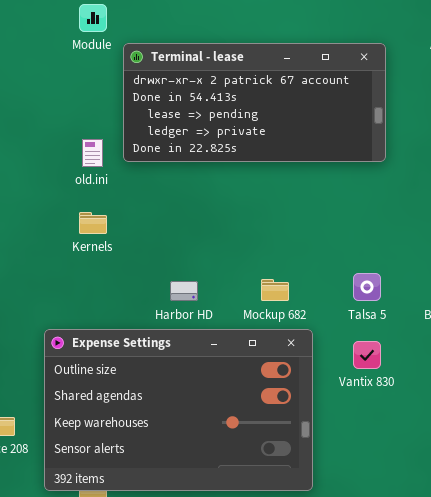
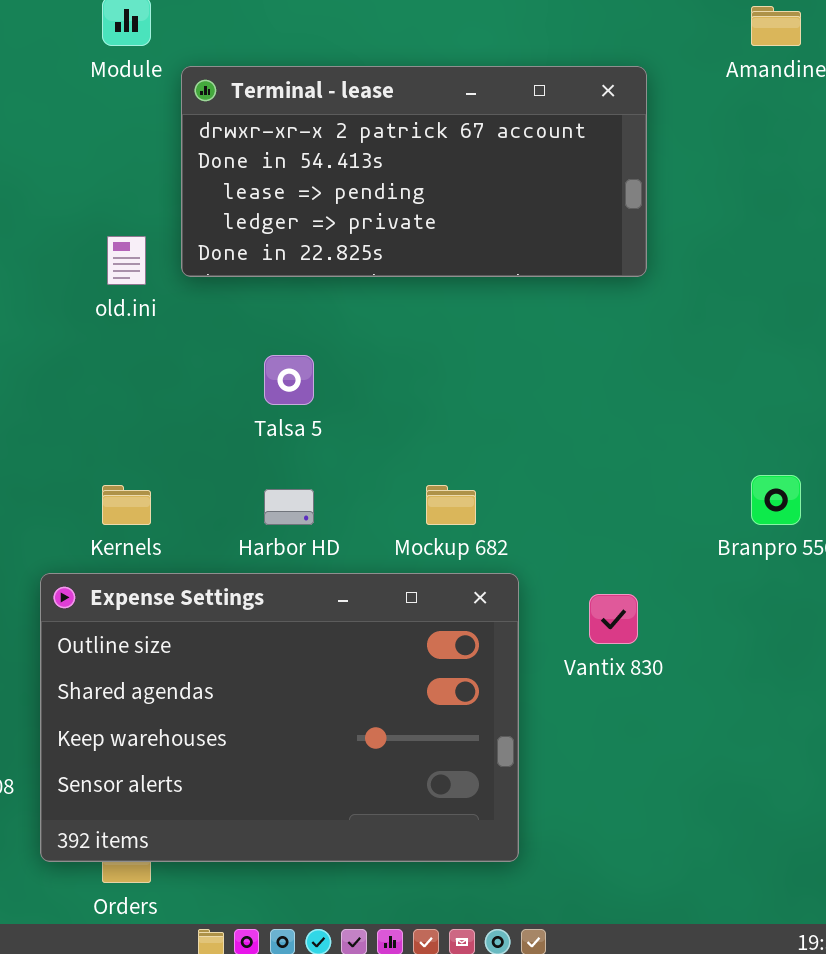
Kernels: [79,212,107,234] -> [102,485,151,525], moved
Talsa 5: [353,273,381,301] -> [264,355,314,405], moved

